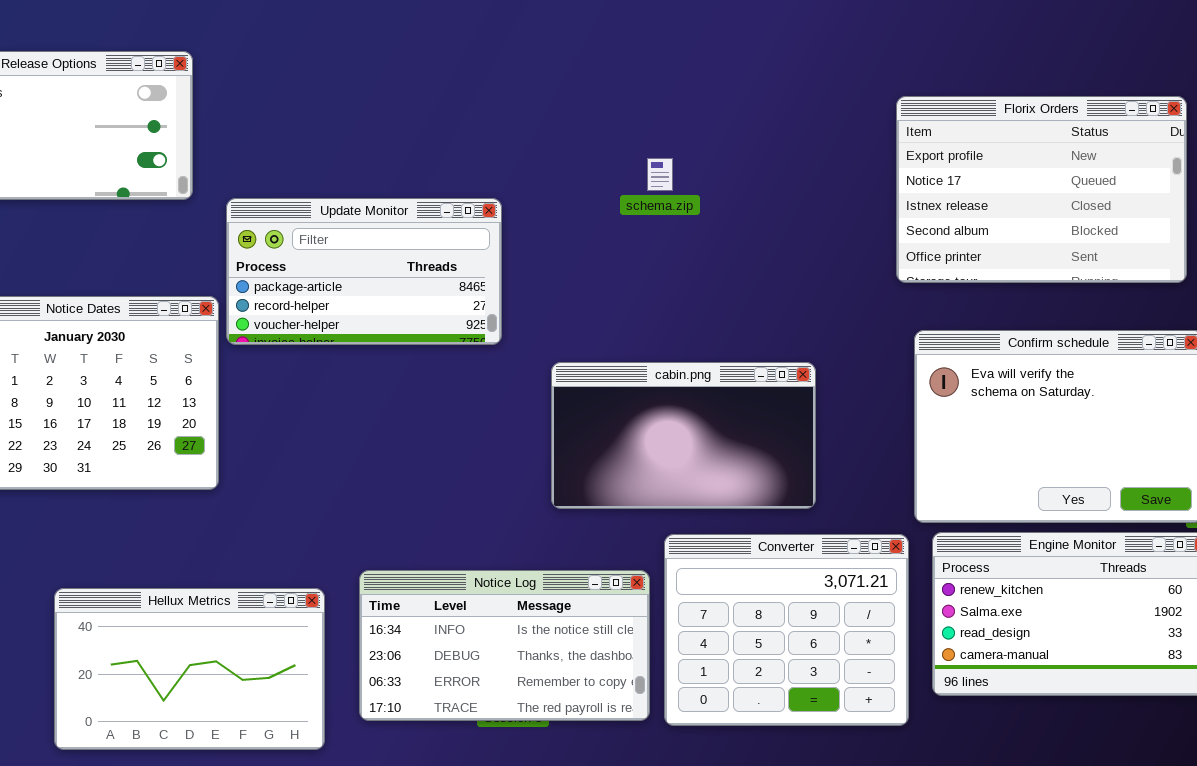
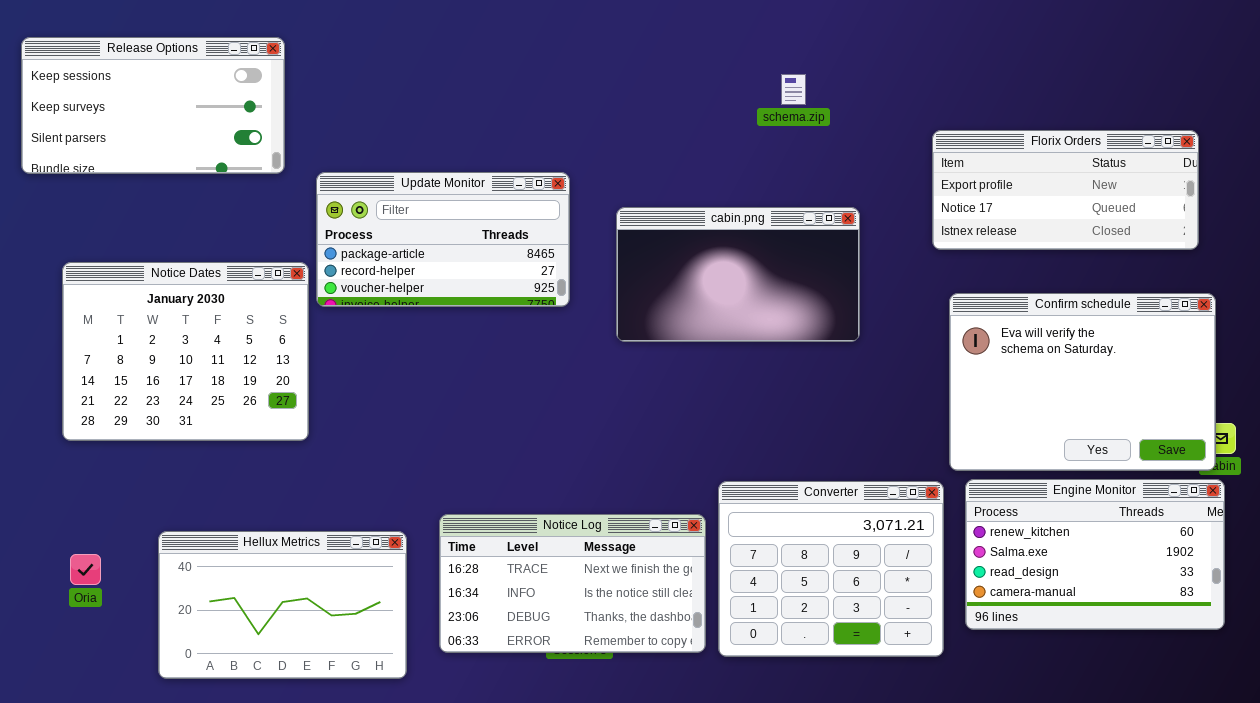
Florix Orders: [896,96,1187,283] -> [932,130,1199,250], resized
schema.zip: [647,158,673,191] -> [781,74,806,105], moved
cabin.png: [551,362,816,509] -> [616,207,860,342], moved
Notice Log: [359,570,650,721] -> [439,514,706,653], scrolled up 1 row

